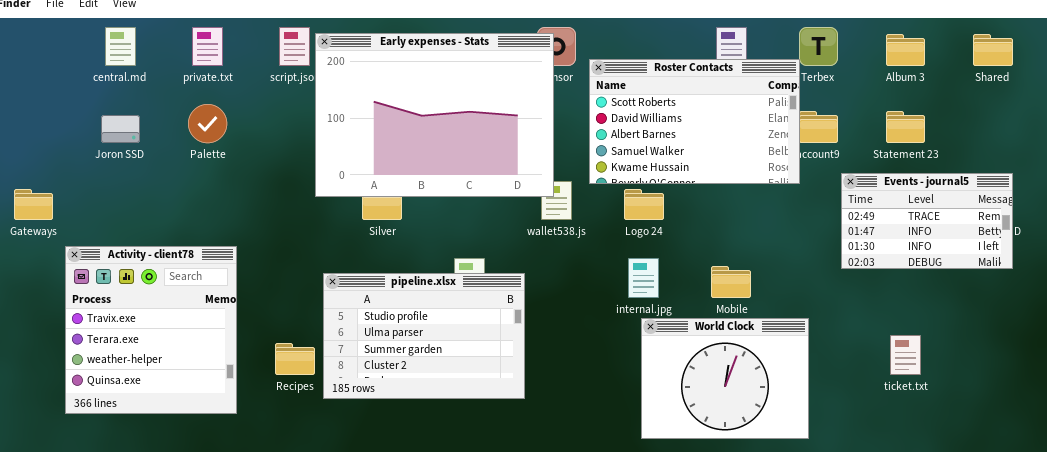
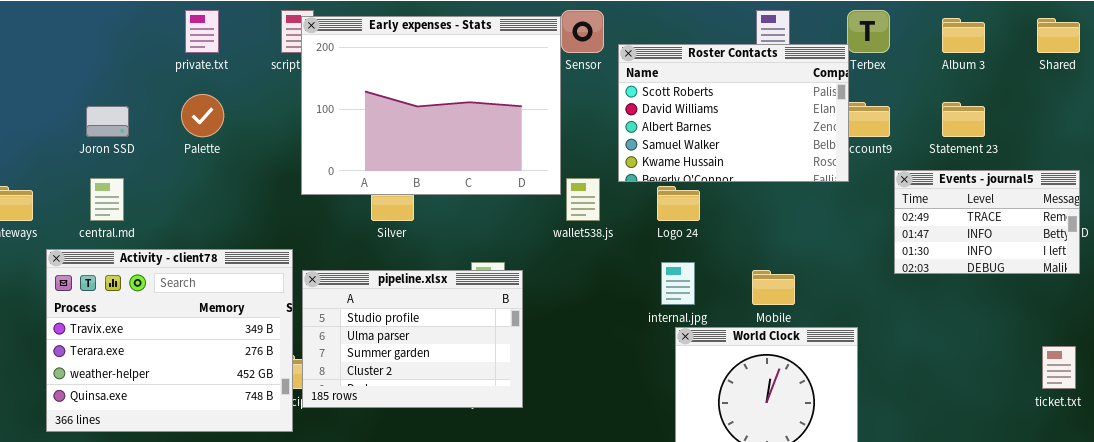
central.md: [105,27,136,66] -> [90,178,124,221], moved
Early expenses - Stats: [315,33,554,197] -> [301,16,561,195], moved
Activity - client78: [65,246,237,414] -> [46,249,293,432], resized
pipeline.xlsx: [323,273,525,399] -> [302,270,523,408], moved
ticket.txt: [890,335,921,375] -> [1042,346,1076,389], moved

